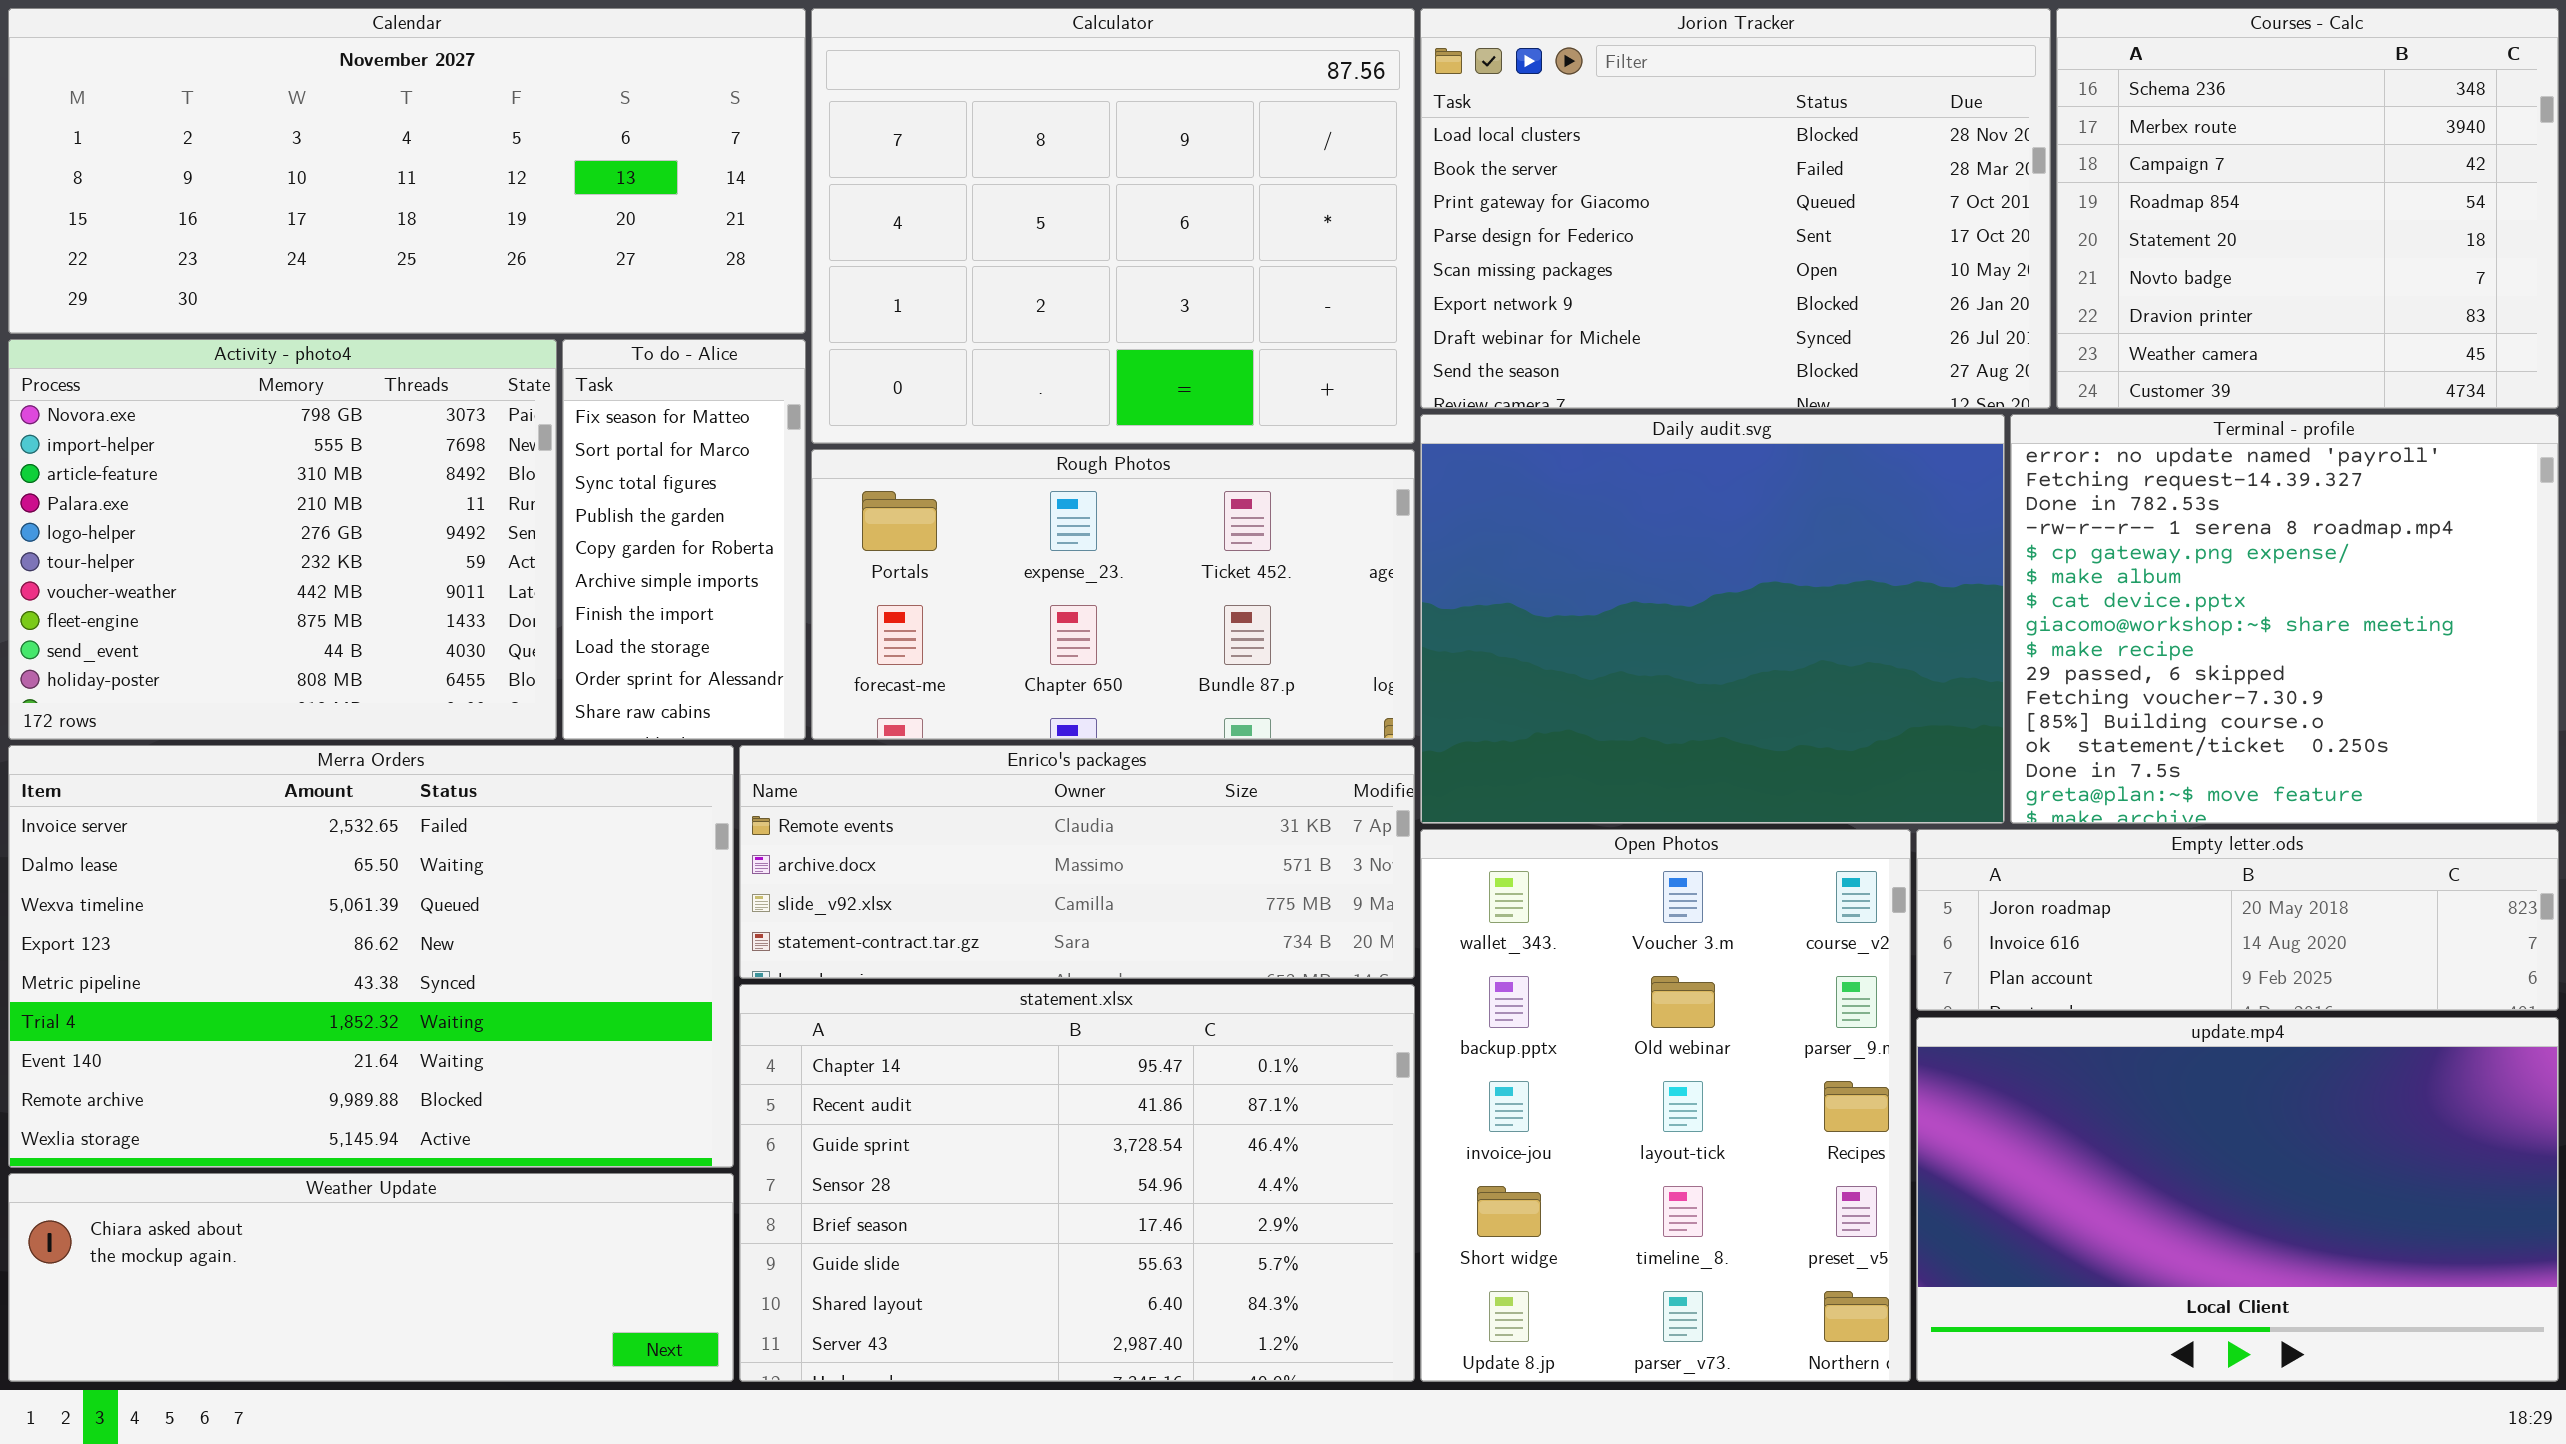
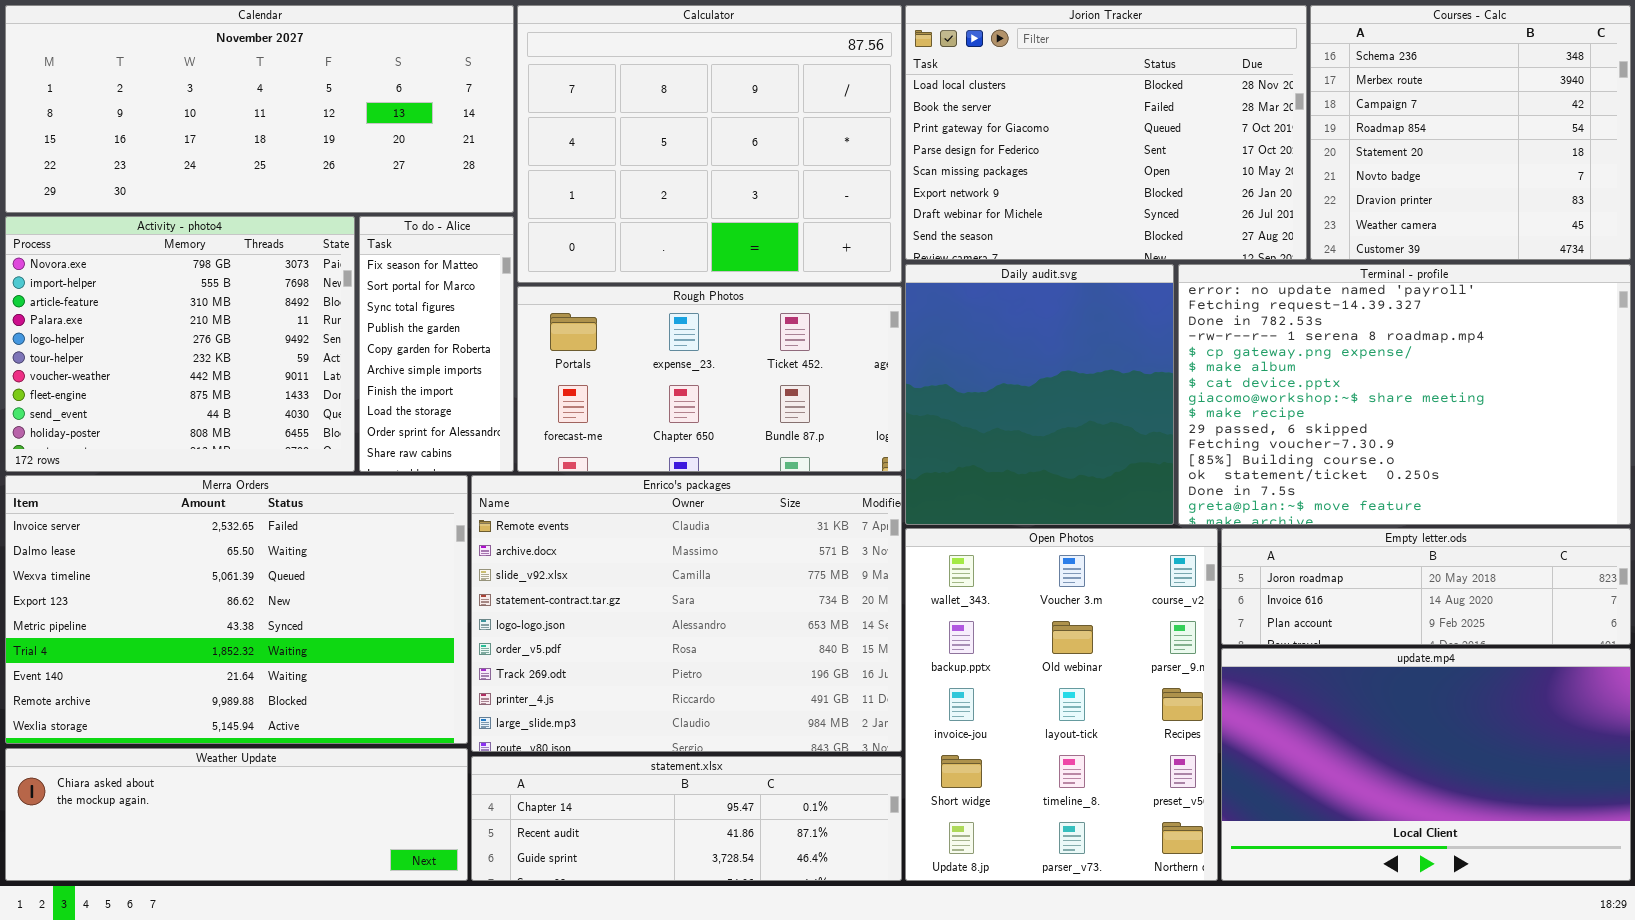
Daily audit.svg: [1420,414,2005,824] -> [905,264,1174,525], resized
Terminal - profile: [2010,414,2559,824] -> [1178,264,1631,525], resized
Enrico's packages: [739,745,1415,979] -> [471,475,902,752], resized
statement.xlsx: [739,984,1415,1382] -> [471,756,902,881], resized

